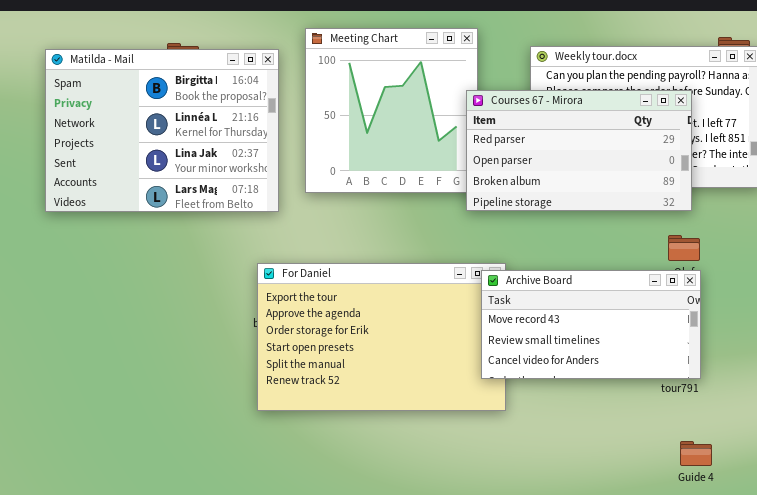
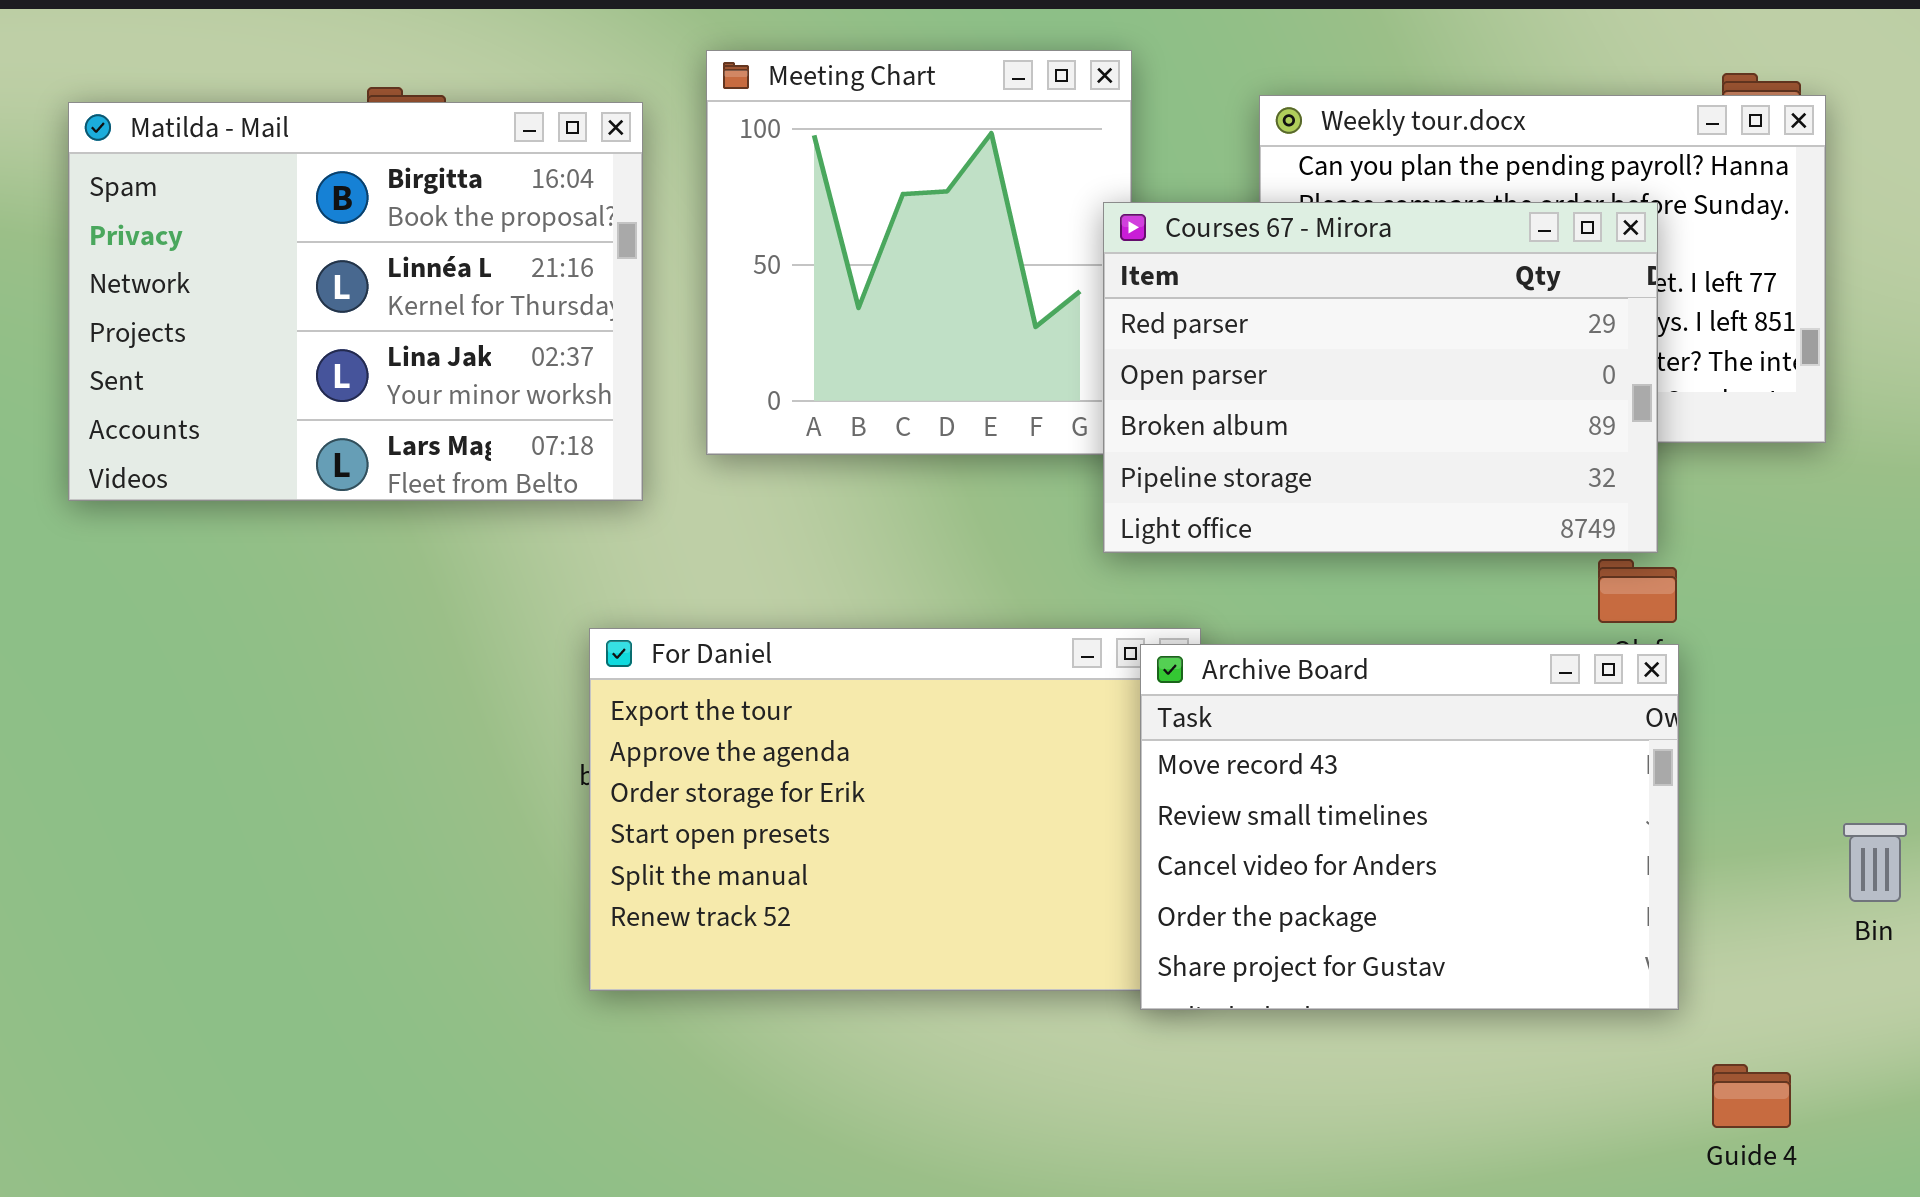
Courses 67 - Mirora: [466,90,692,211] -> [1103,202,1658,553], resized
Archive Board: [481,270,701,379] -> [1140,644,1679,1010], resized
Guide 4: [680,441,712,466] -> [1712,1064,1791,1128], moved

